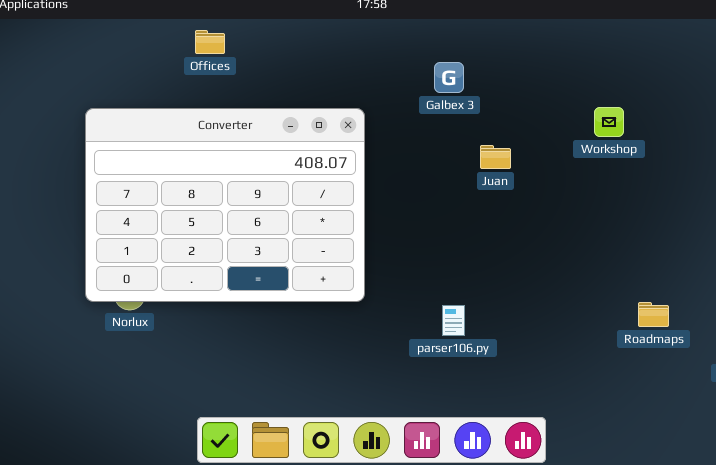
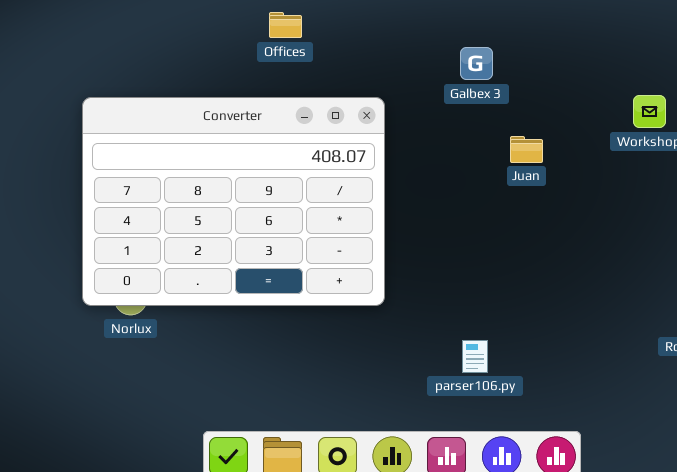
Offices: [195,30,225,54] -> [269,12,302,38], moved
parser106.py: [442,305,465,336] -> [462,340,488,373], moved

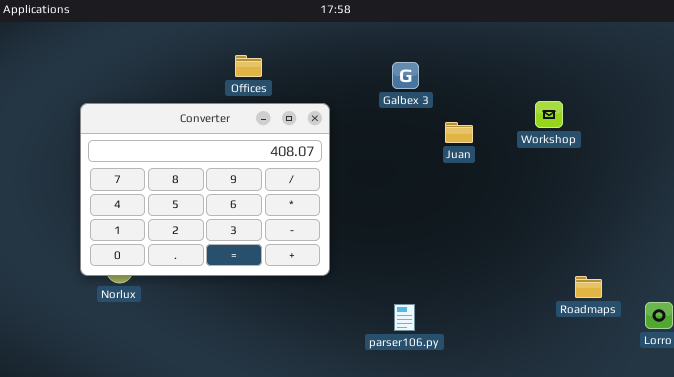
Offices: [269,12,302,38] -> [235,55,262,77], moved
Juan: [510,136,543,163] -> [445,122,473,143], moved

